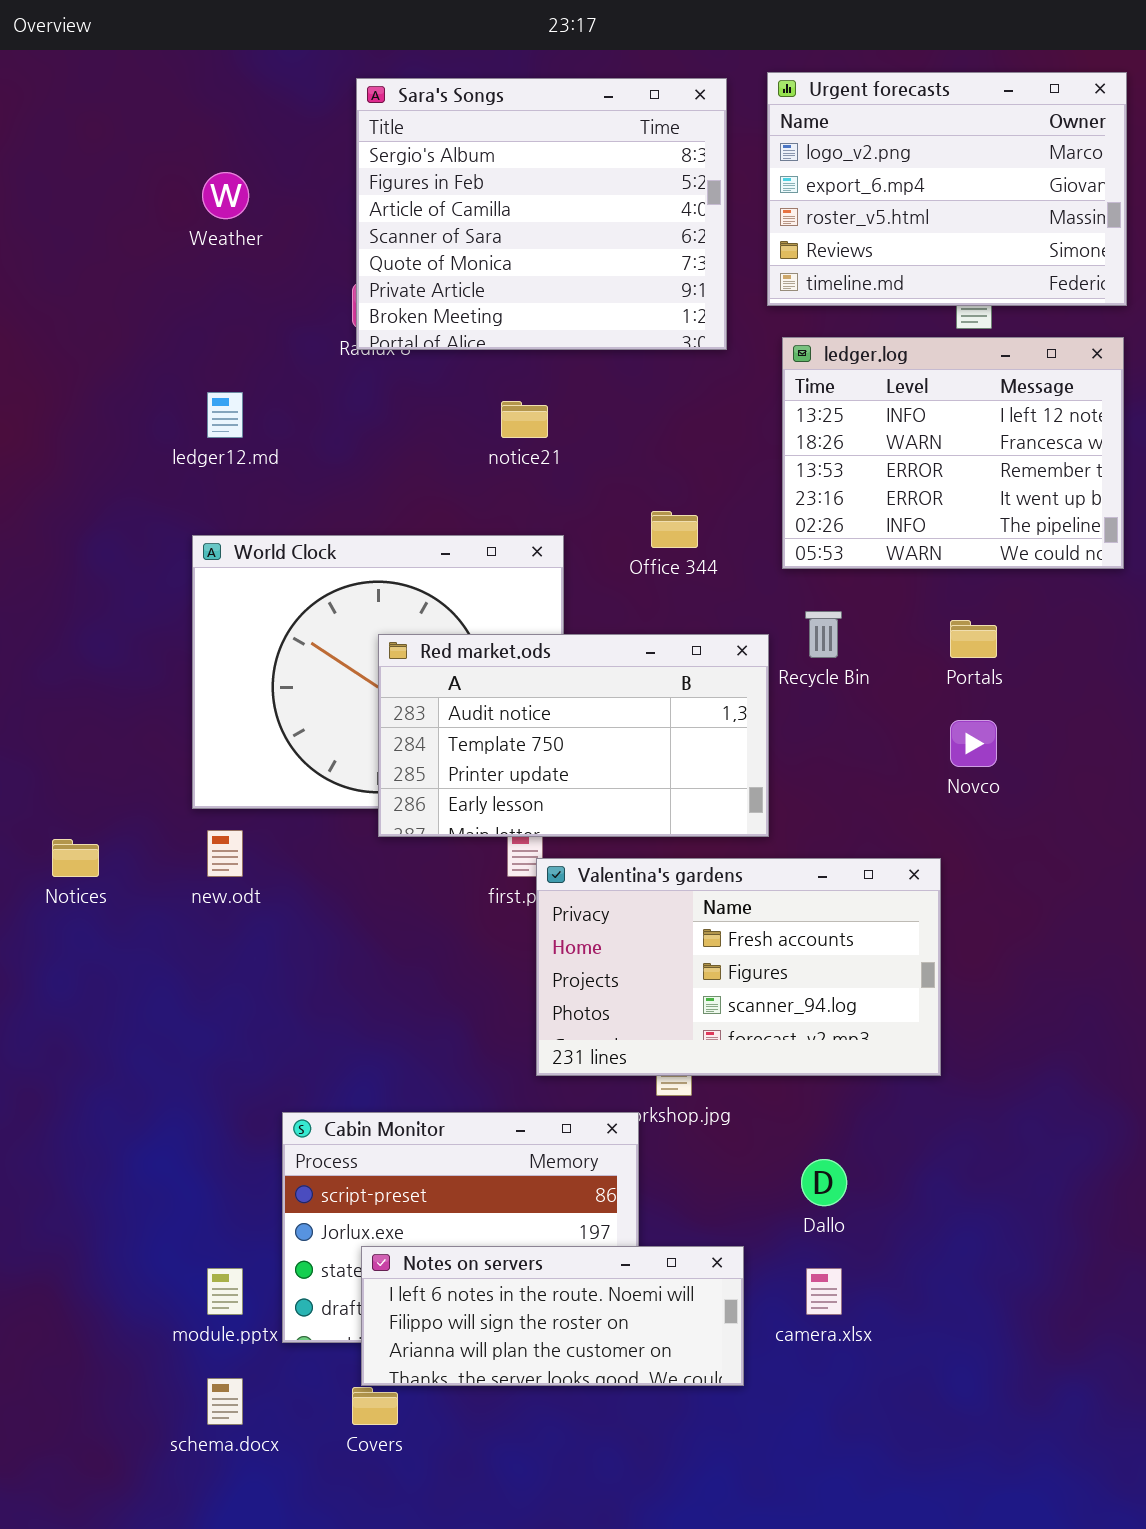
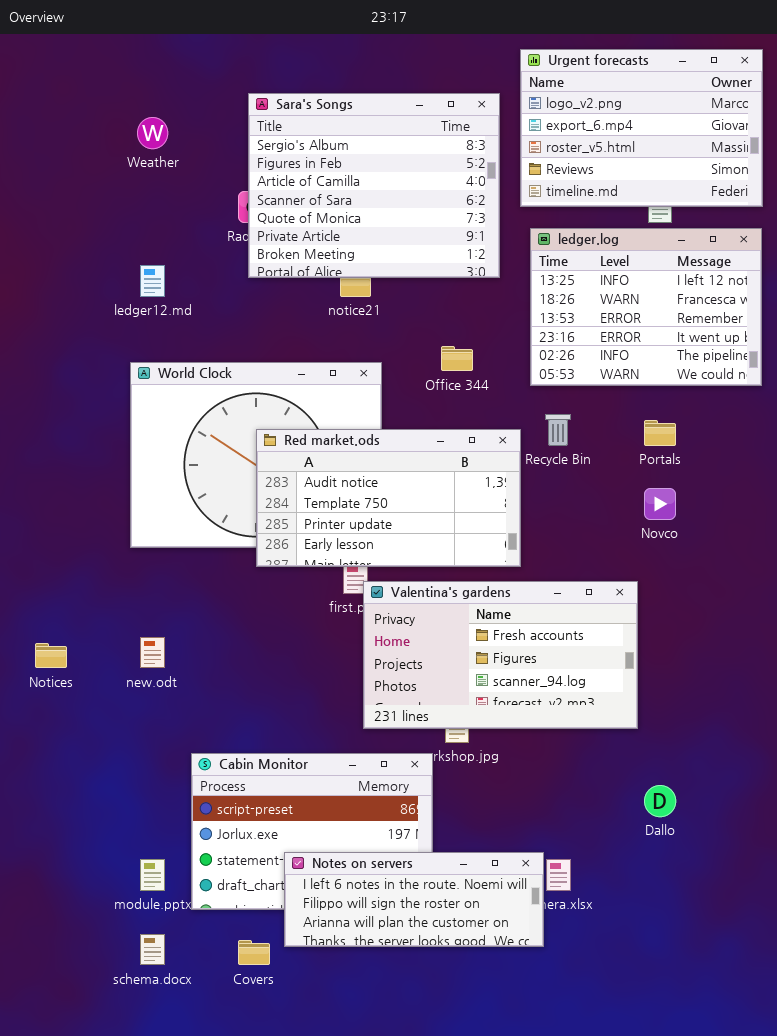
Sara's Songs: [356,78,727,350] -> [248,93,500,278], moved
new.odt: [207,830,243,877] -> [140,637,165,668], moved
Notices: [52,839,99,877] -> [35,643,67,668], moved
Dallo: [801,1159,847,1206] -> [644,785,676,817], moved
Notes on servers: [361,1246,744,1386] -> [284,852,544,947], moved

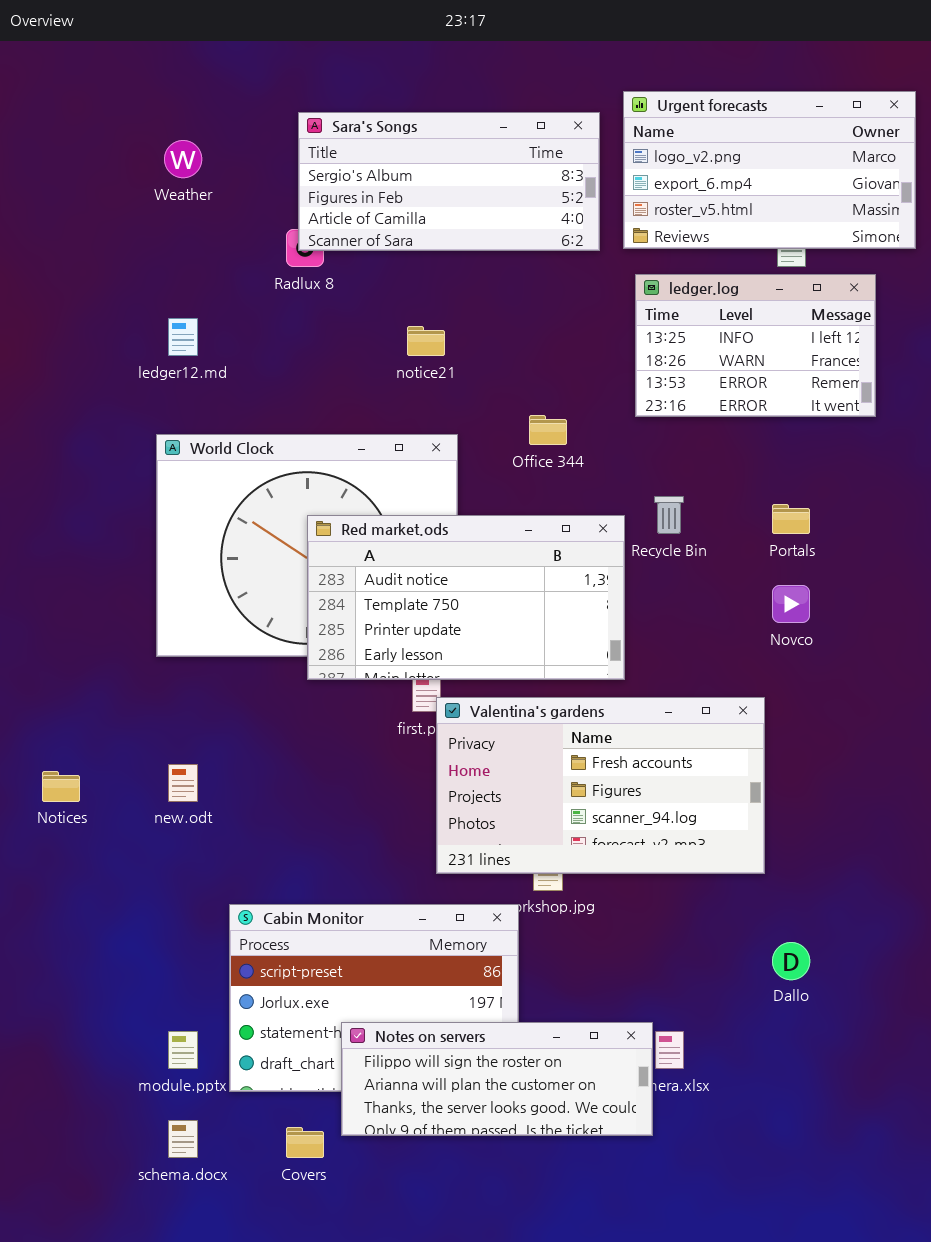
Urgent forecasts: [520,49,763,207] -> [623,91,916,249], resized
Sara's Songs: [248,93,500,278] -> [298,112,600,251], resized
ledger.log: [530,228,762,386] -> [635,274,876,417], resized
Notes on servers: [284,852,544,947] -> [341,1022,653,1136], scrolled down 1 row

